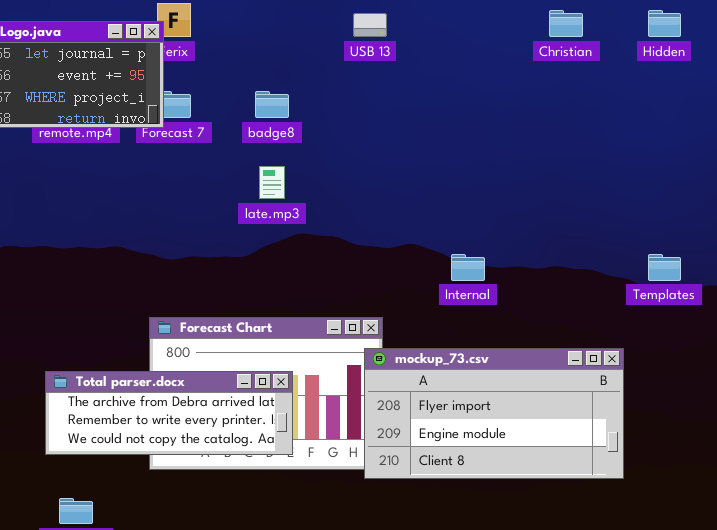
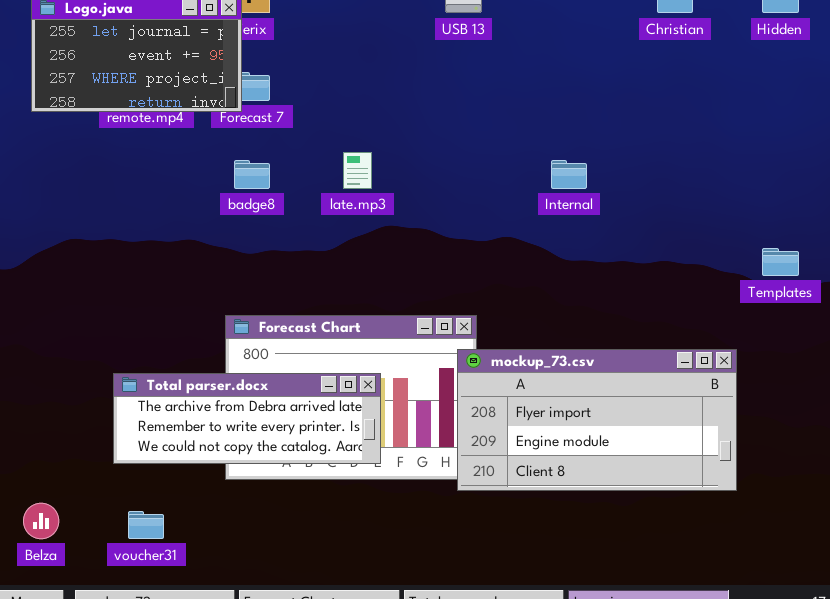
badge8: [255,91,289,118] -> [234,160,270,189], moved
Internal: [451,254,485,281] -> [551,160,587,189], moved

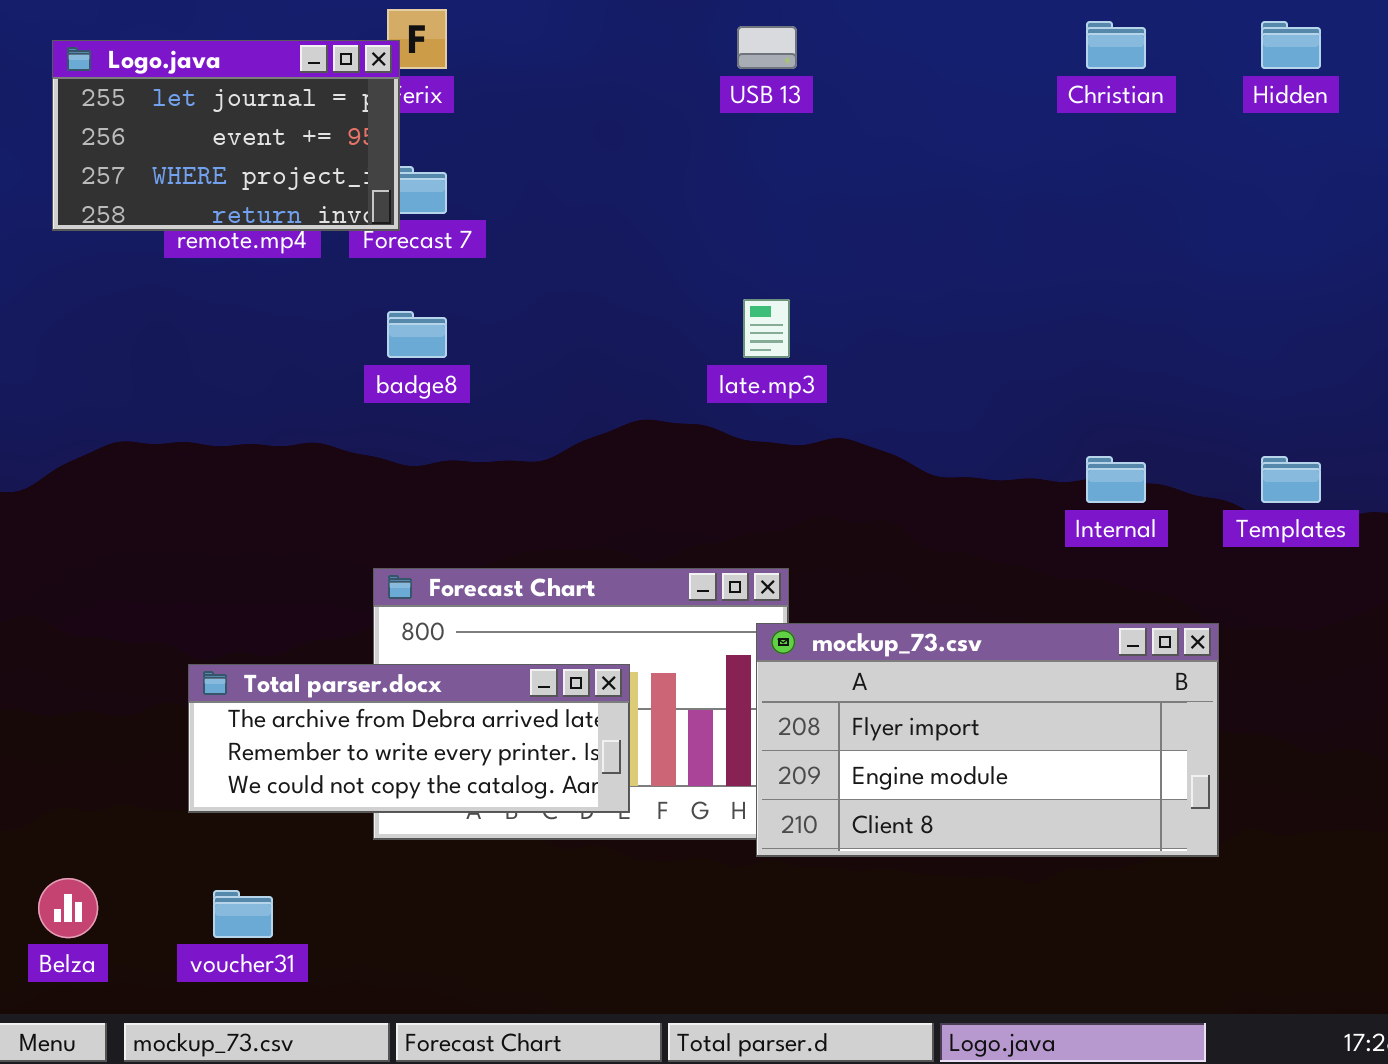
late.mp3: [343,152,372,189] -> [743,299,790,358], moved
Internal: [551,160,587,189] -> [1086,456,1146,503], moved

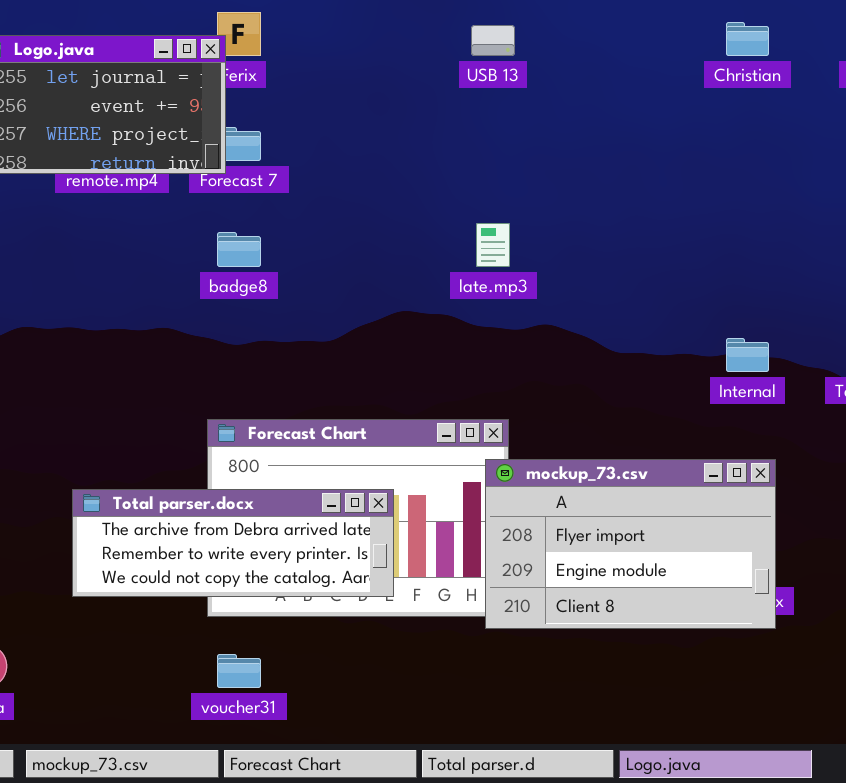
mockup_73.csv: [756,623,1219,857] -> [485,459,776,629], resized
voucher31: [213,890,273,938] -> [217,654,261,688], moved

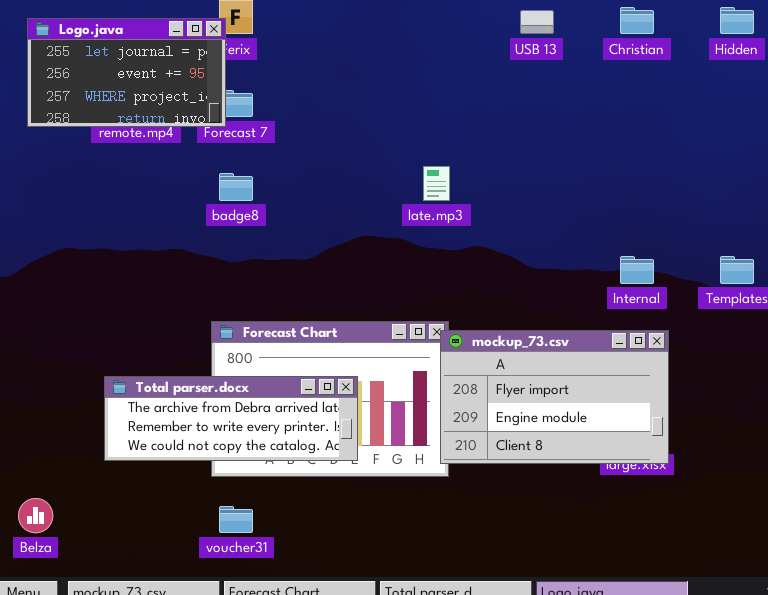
USB 13: [471,25,515,56] -> [520,10,554,34], moved
mockup_73.csv: [485,459,776,629] -> [440,330,669,464], moved

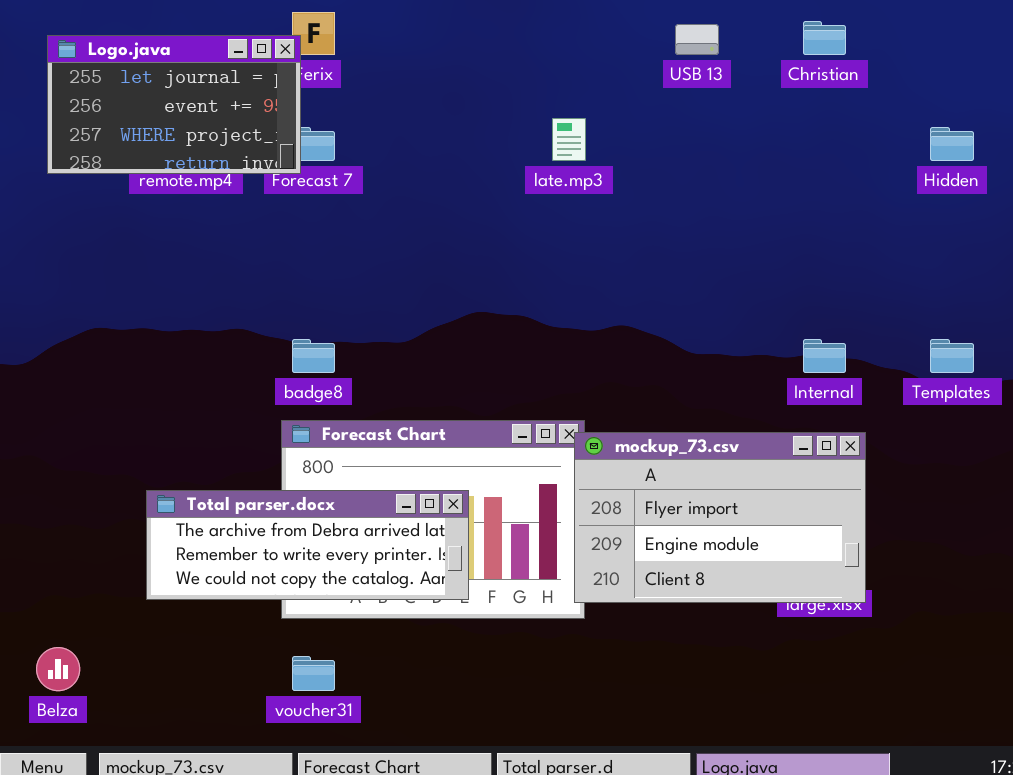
Hidden: [720,7,754,34] -> [930,127,974,161], moved
late.mp3: [423,166,450,201] -> [552,118,586,161], moved
badge8: [219,173,253,201] -> [292,339,335,373], moved

